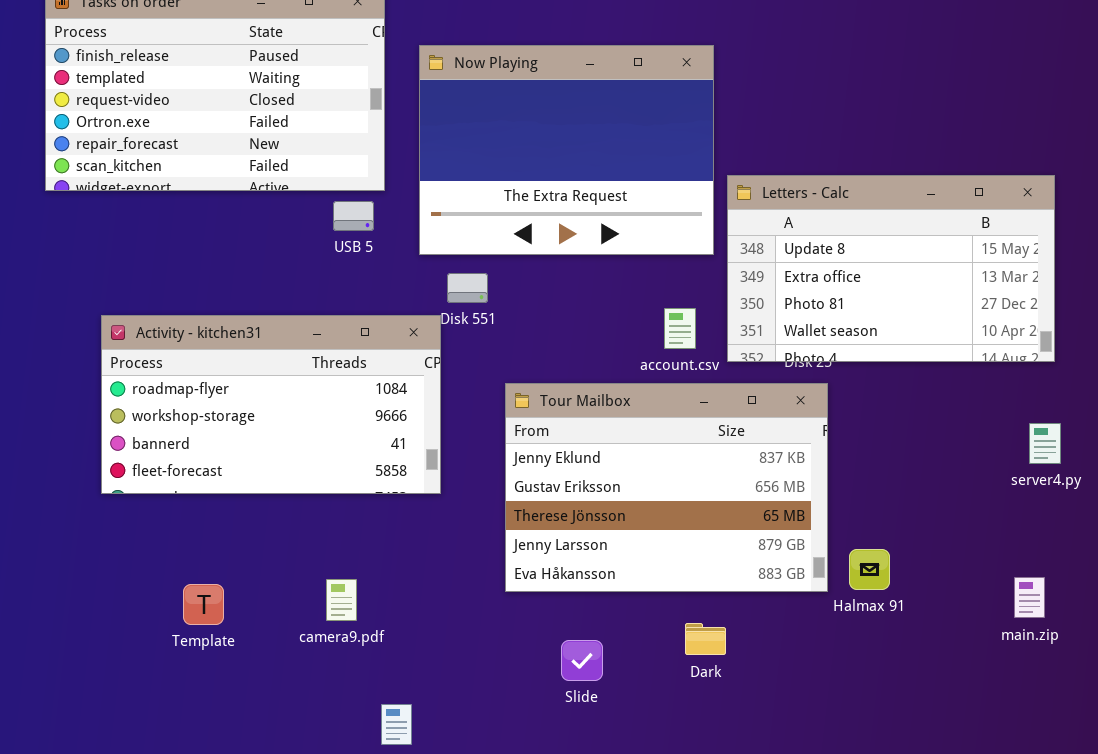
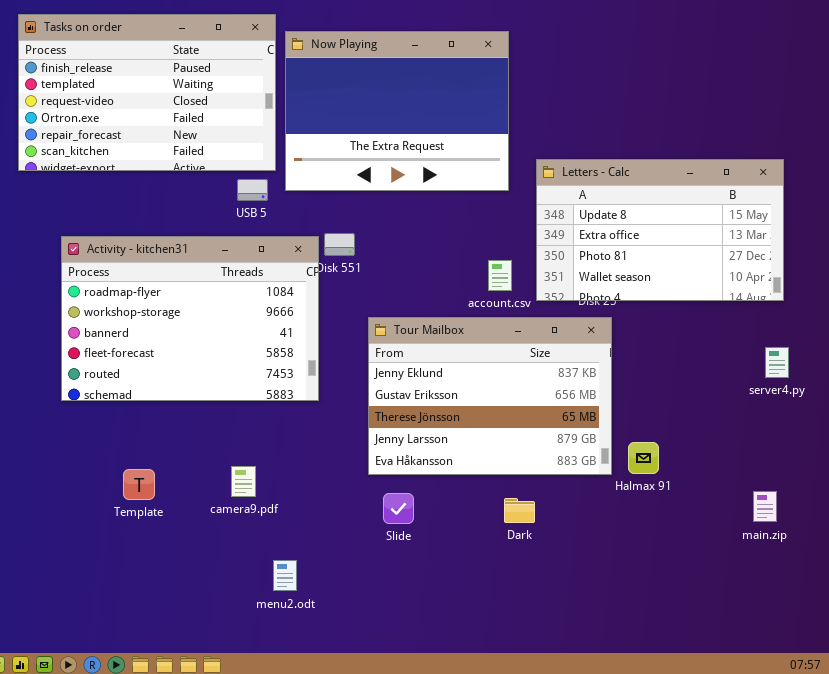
Now Playing: [419,45,714,255] -> [285,31,509,191], moved
Activity - kitchen31: [101,315,441,494] -> [61,236,319,401], resized
main.zip: [1014,577,1045,618] -> [753,491,777,522], moved
Slide: [561,640,603,681] -> [383,493,414,524], moved

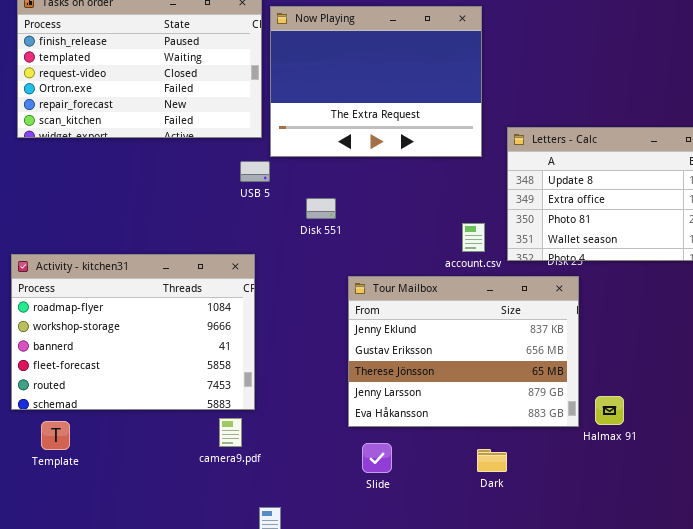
USB 5: [237,179,268,201] -> [240,161,270,182], moved
Activity - kitchen31: [61,236,319,401] -> [11,254,255,410], moved
Template: [123,469,155,500] -> [41,421,70,450], moved

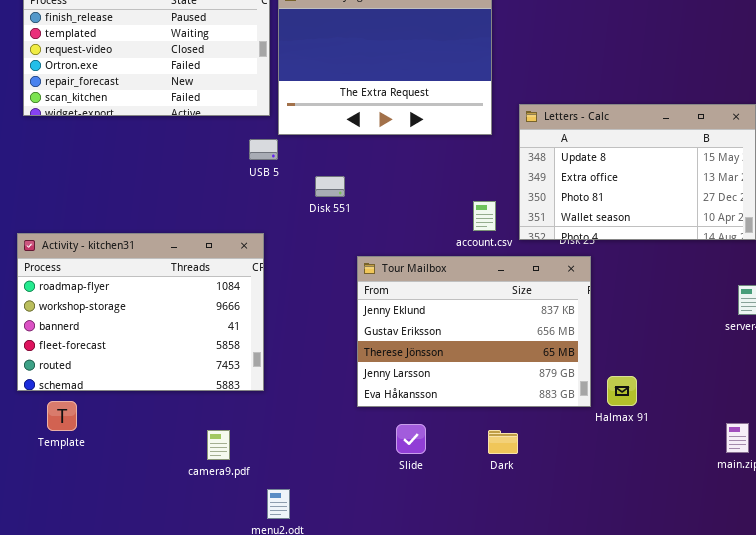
camera9.pdf: [219,418,242,447] -> [207,430,230,460], moved
Slide: [362,443,392,473] -> [396,424,426,454], moved

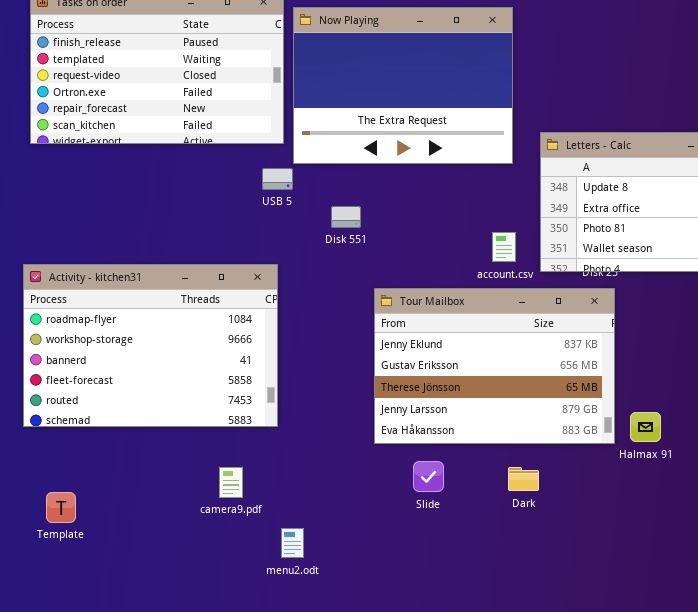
Template: [47,401,77,431] -> [46,492,76,523], moved

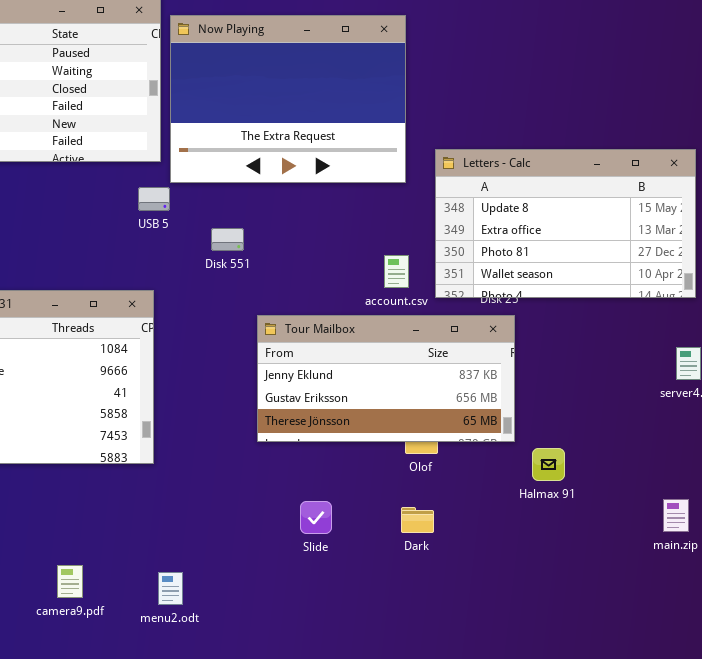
Tour Mailbox: [374,288,615,444] -> [257,315,515,442], resized
camera9.pdf: [219,467,243,498] -> [57,565,83,598], moved

